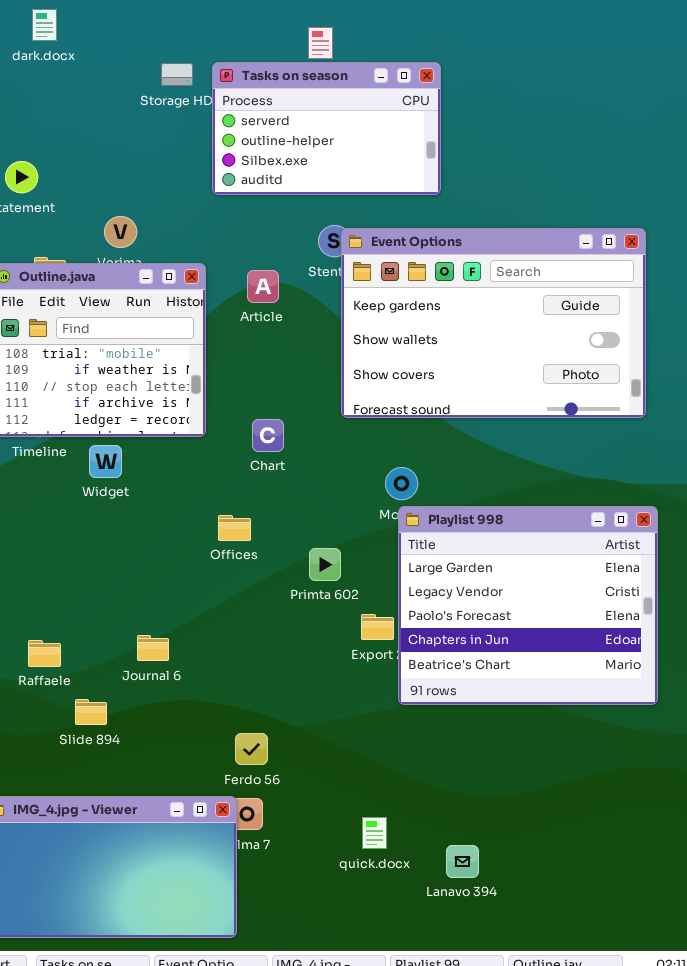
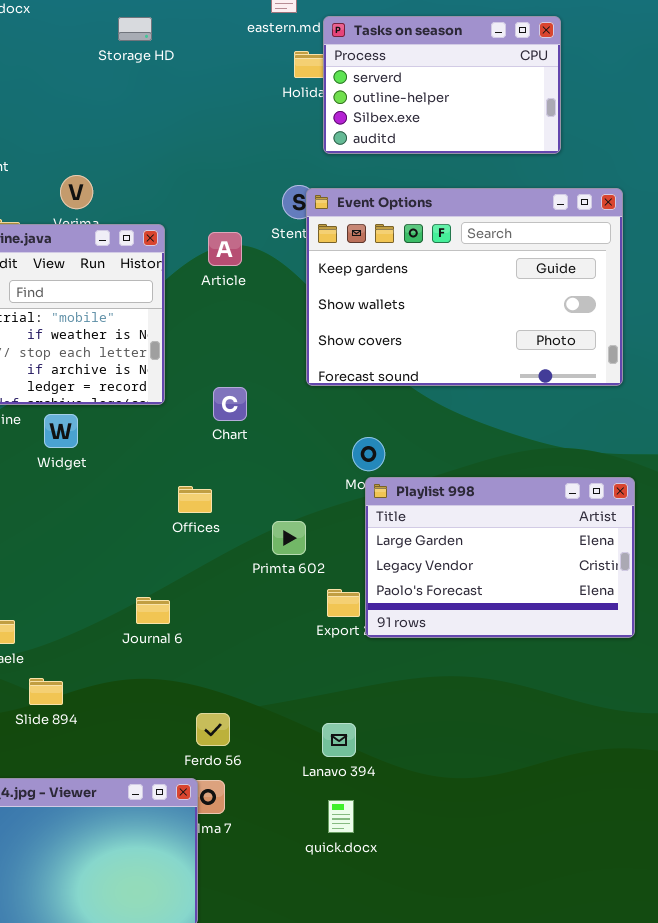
Tasks on season: [212,62,441,195] -> [323,16,561,154], moved
Playlist 998: [398,506,658,705] -> [365,477,635,638], resized
Journal 6: [137,635,169,661] -> [136,597,170,624], moved
Lanavo 394: [446,845,479,878] -> [322,723,356,757], moved

